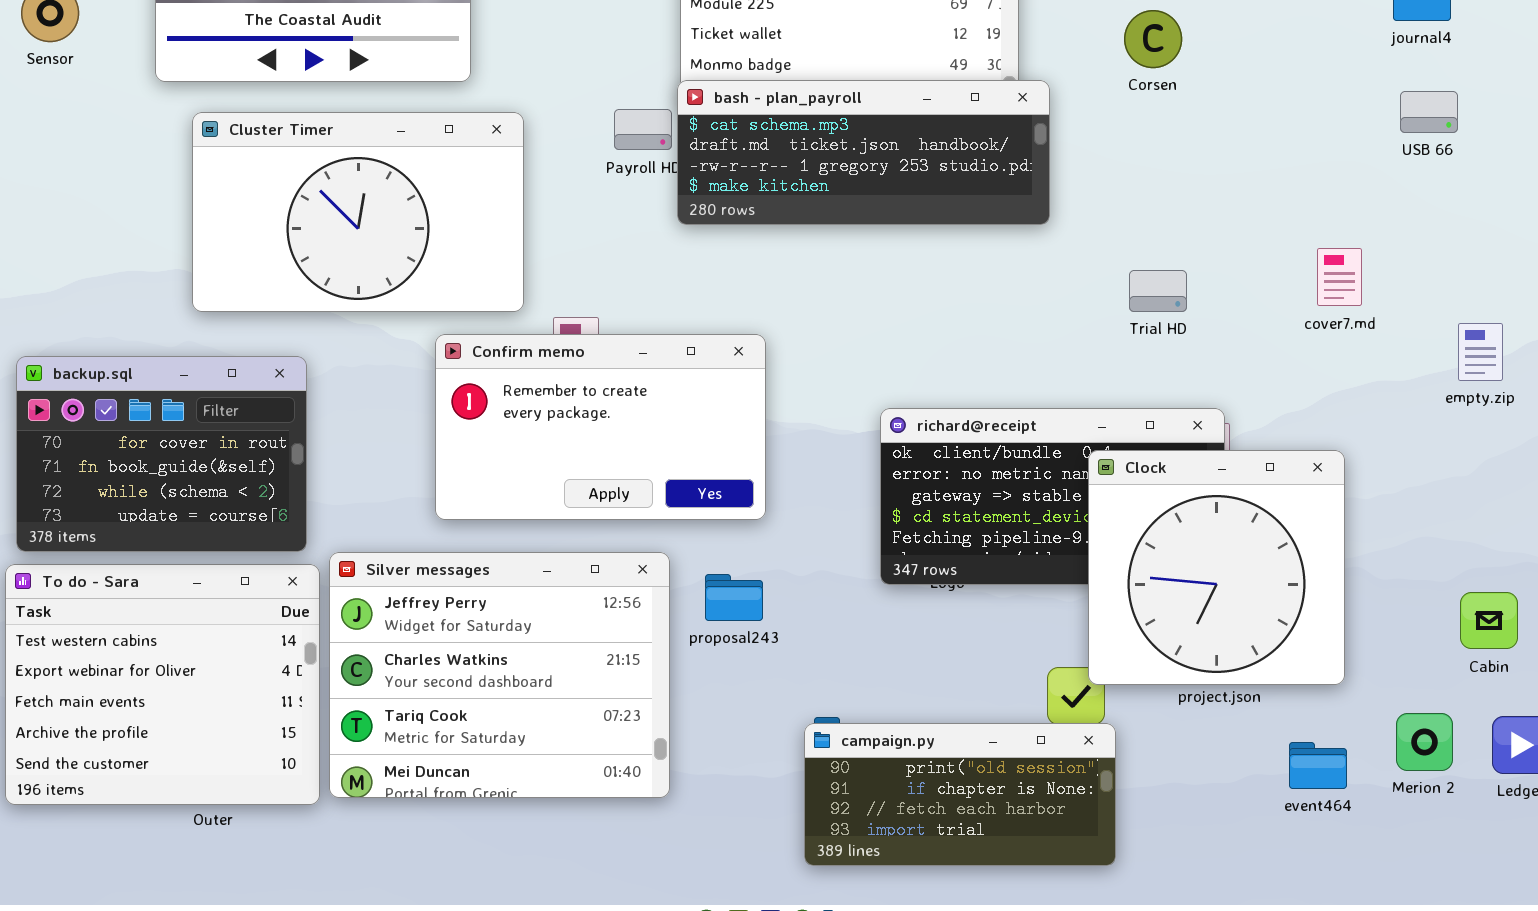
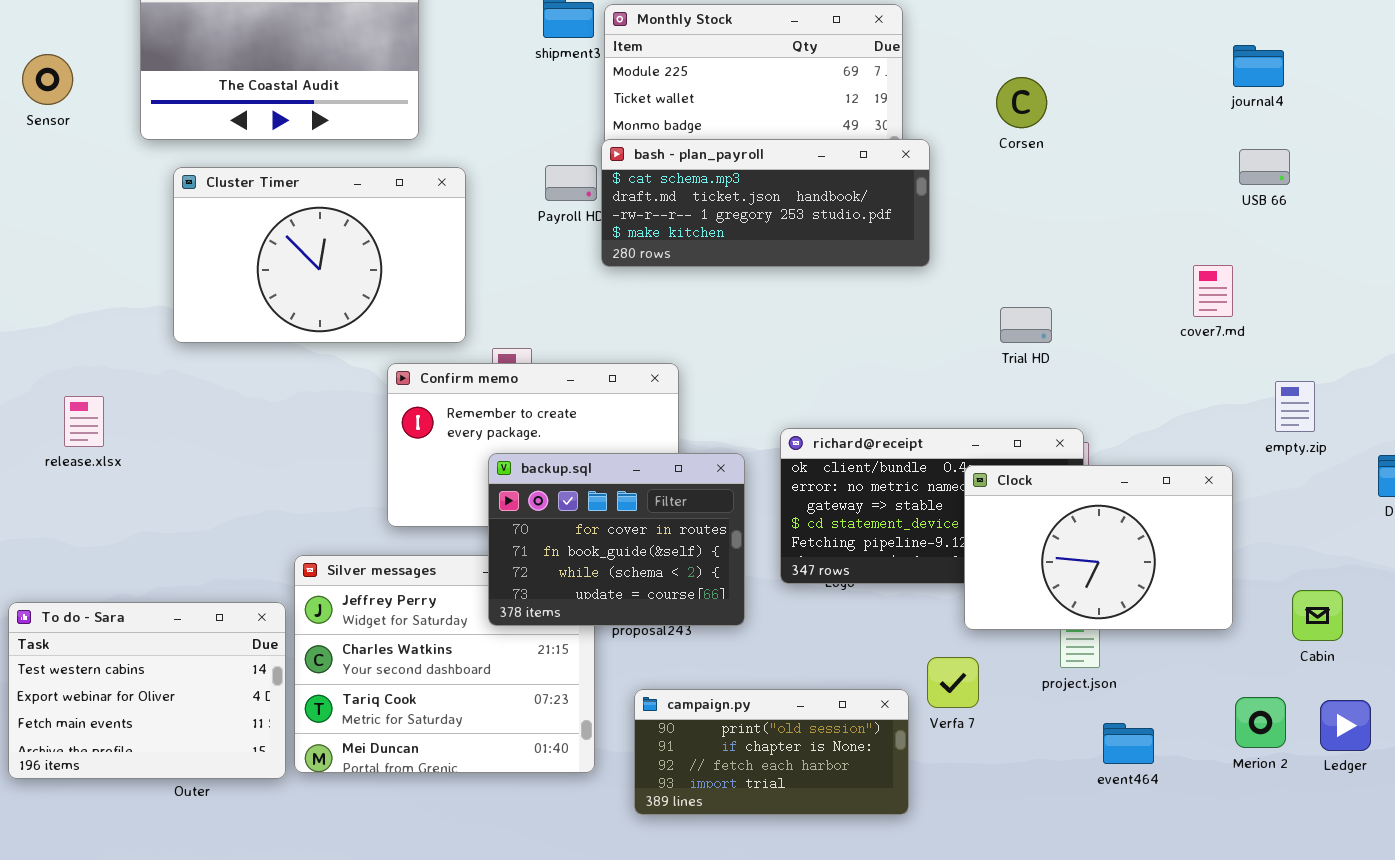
cover7.md: [1317,248,1362,306] -> [1193,265,1233,317], moved
empty.zip: [1458,323,1503,381] -> [1275,381,1315,432], moved
backup.sql: [16,356,307,552] -> [488,453,745,626], moved
Clock: [1088,450,1345,685] -> [964,465,1233,630], resized
To do - Sara: [5,564,320,805] -> [8,602,286,779], resized
campaign.py: [804,723,1116,866] -> [634,689,909,815], moved
event464: [1289,742,1347,789] -> [1103,723,1154,764], moved

